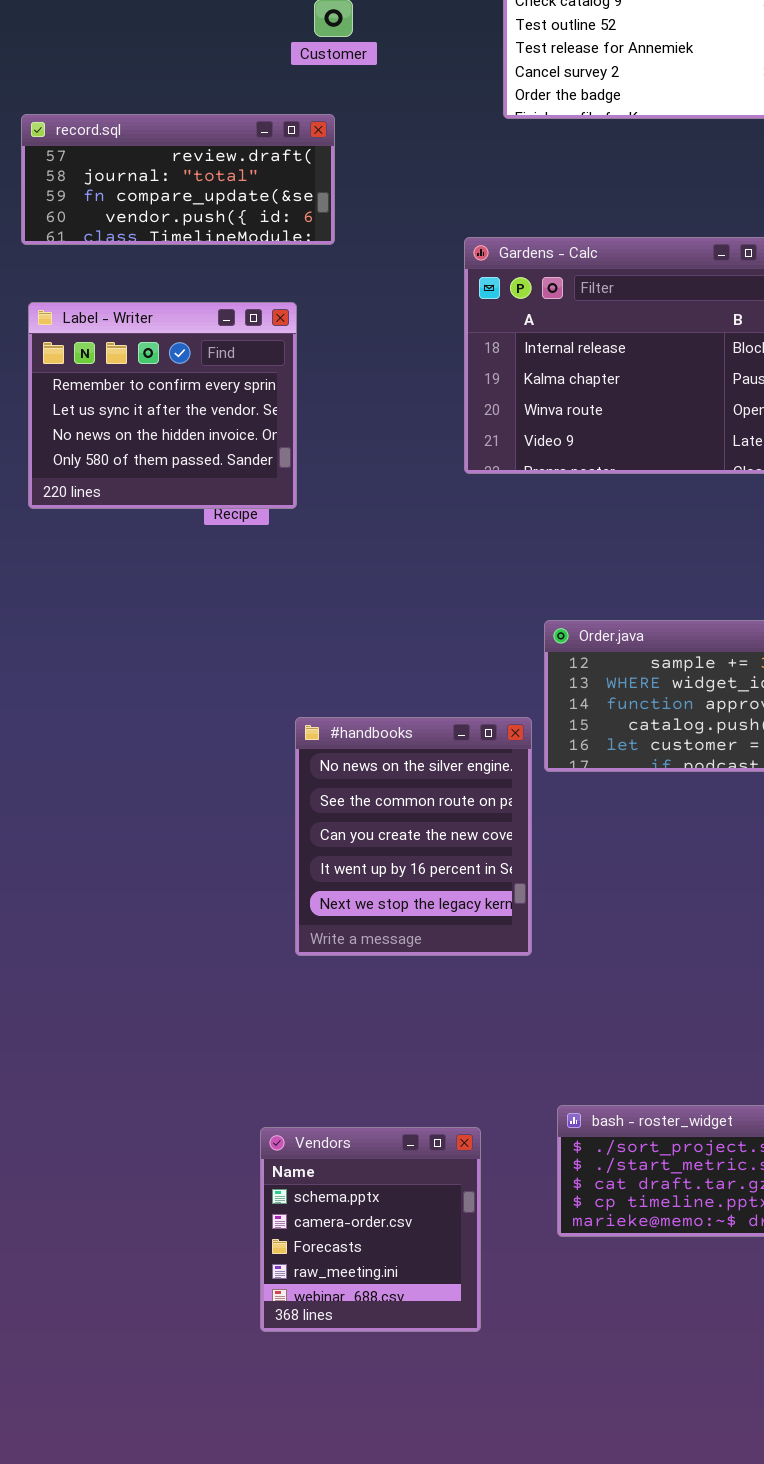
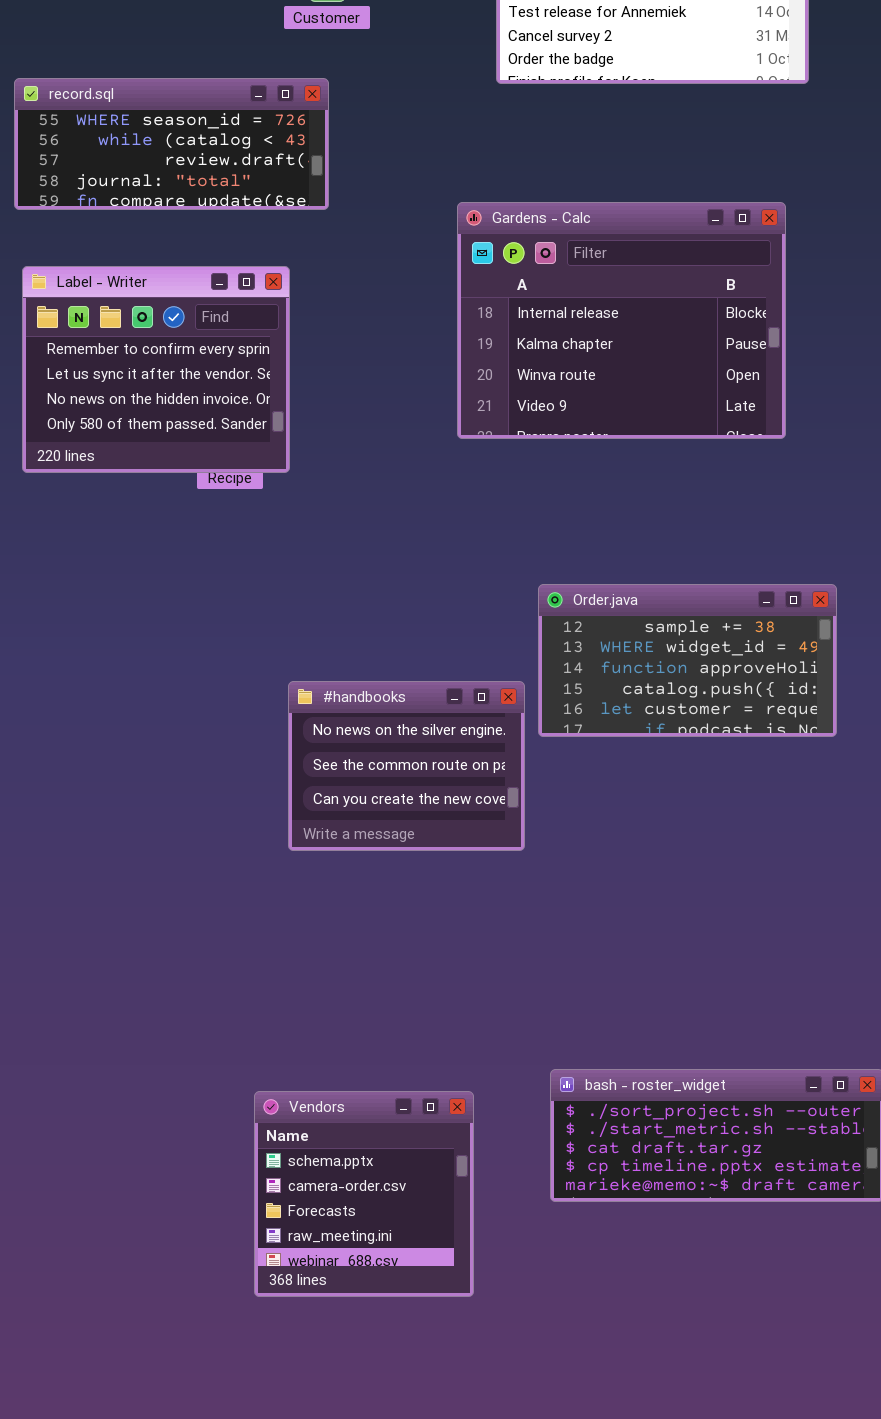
record.sql: [21,114,335,245] -> [14,78,329,210], scrolled up 2 rows
#handbooks: [295,717,532,956] -> [288,681,525,851], resized

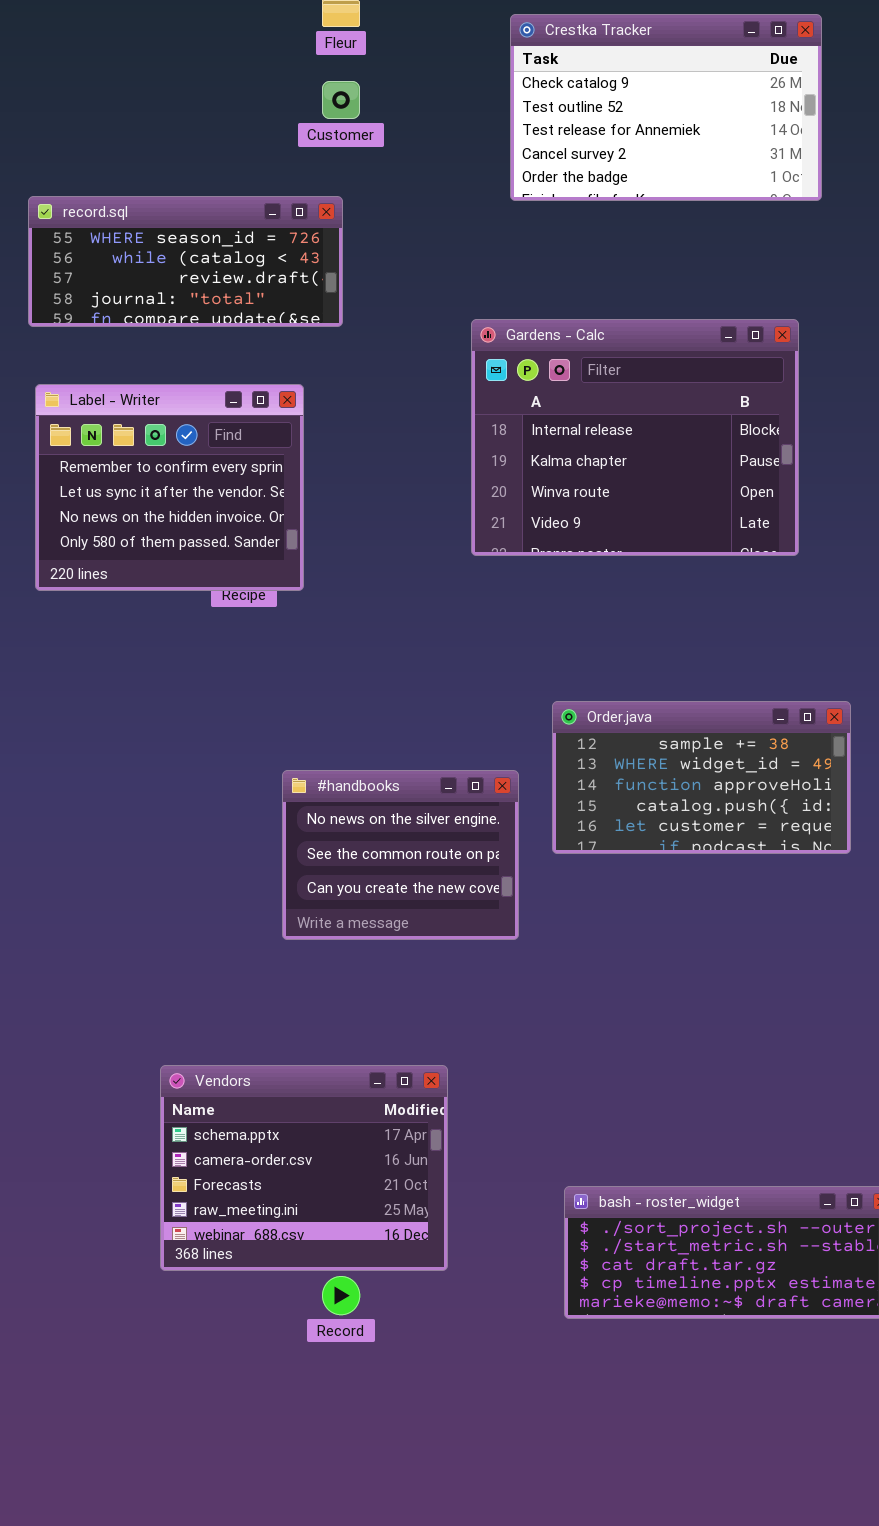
#handbooks: [288,681,525,851] -> [282,770,519,940], moved
Vendors: [254,1091,474,1297] -> [160,1065,448,1271], moved, resized

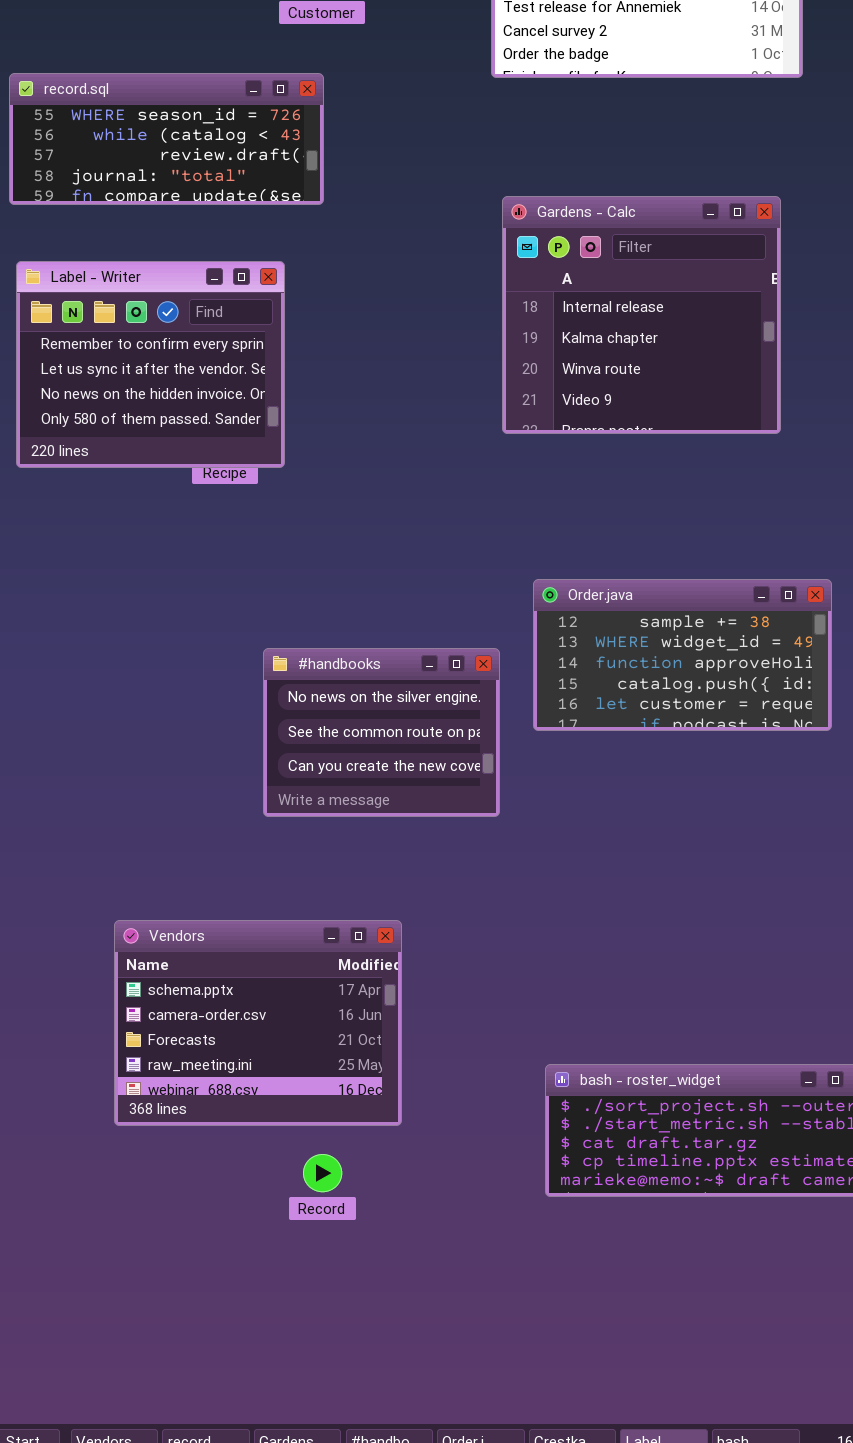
Gardens - Calc: [471,319,799,556] -> [502,196,781,434], resized
Vendors: [160,1065,448,1271] -> [114,920,402,1126], moved

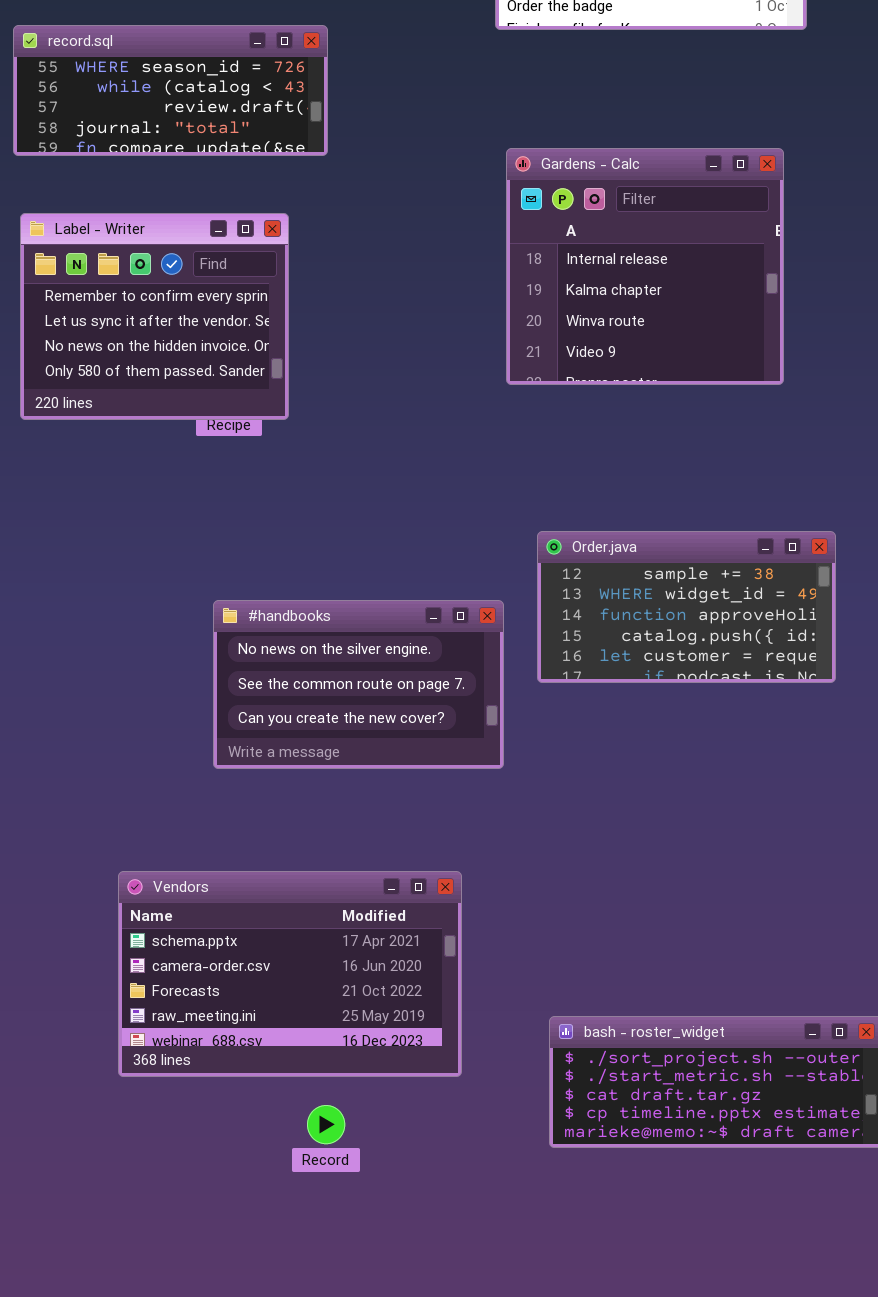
#handbooks: [263,648,500,817] -> [213,600,504,769], resized
Vendors: [114,920,402,1126] -> [118,871,462,1077], resized

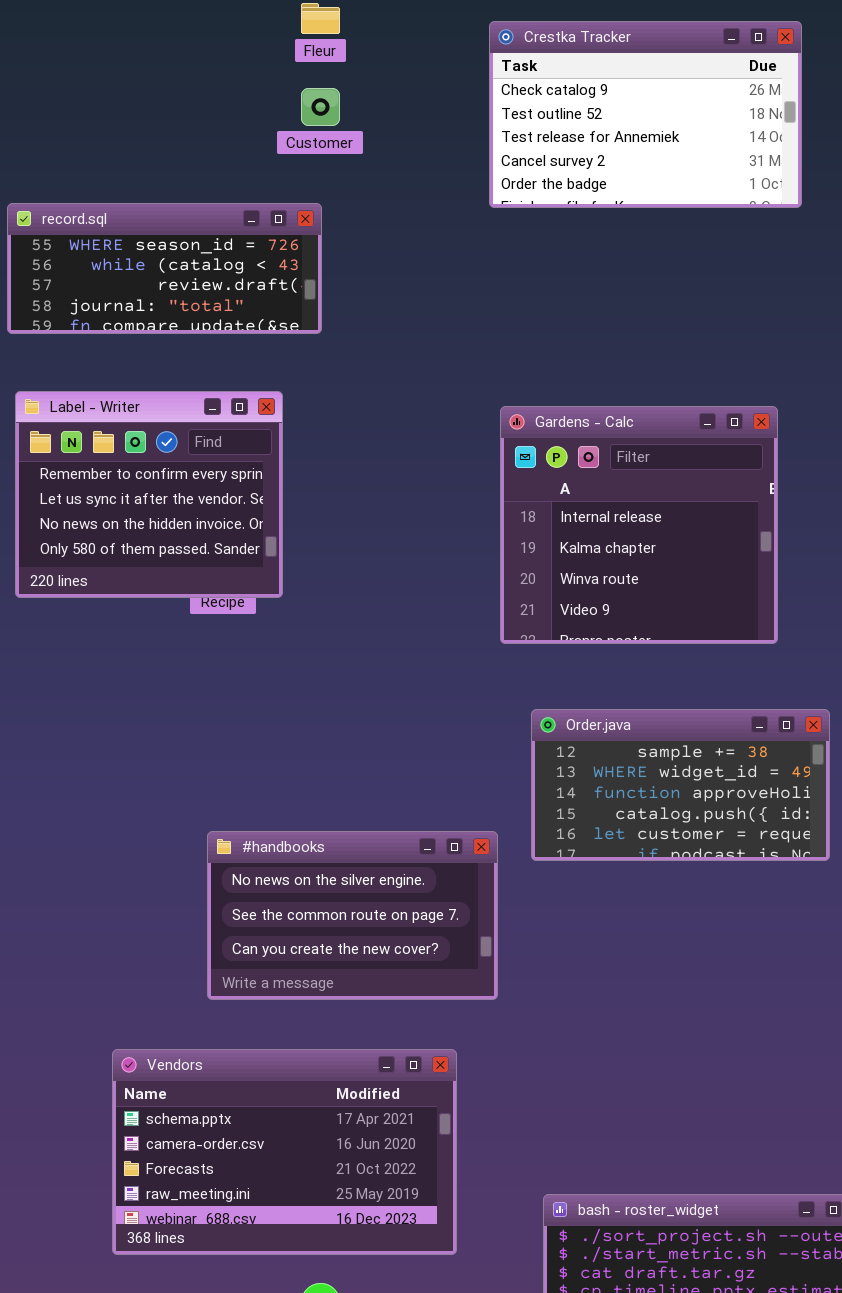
Gardens - Calc: [506,148,784,385] -> [500,406,778,644], moved
#handbooks: [213,600,504,769] -> [207,831,498,1000], moved

